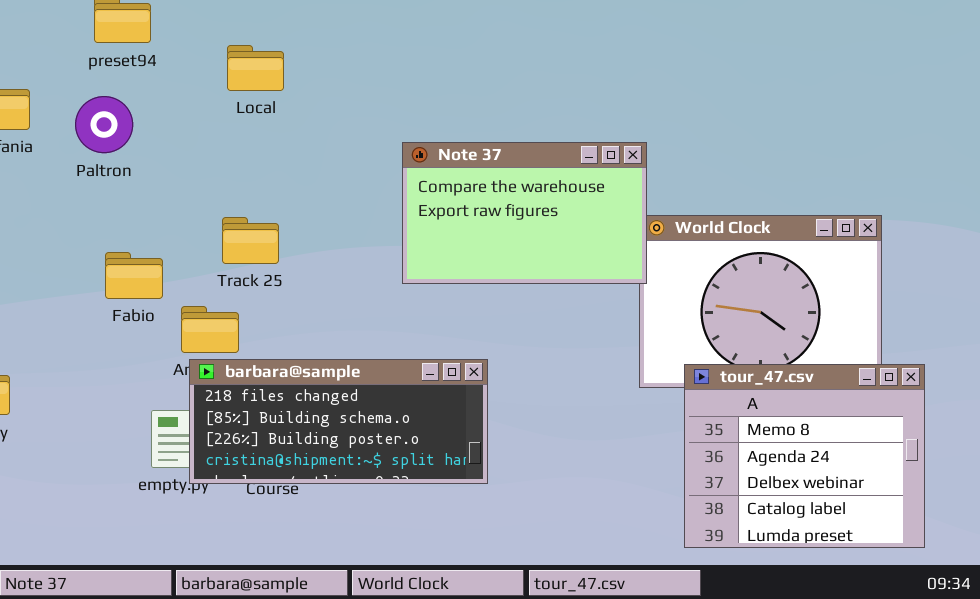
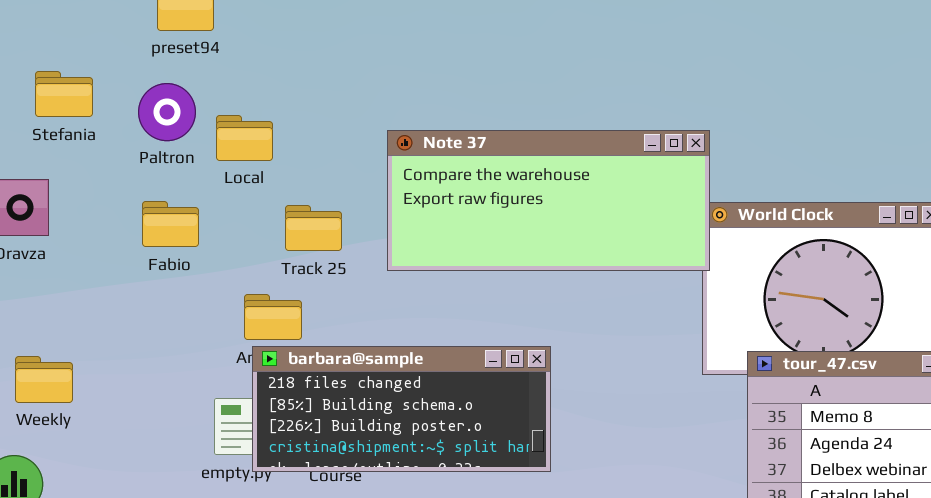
Local: [227,45,284,91] -> [216,115,273,161], moved
Note 37: [402,142,647,284] -> [387,130,710,271], resized
Fabio: [105,252,163,299] -> [142,201,199,247], moved

